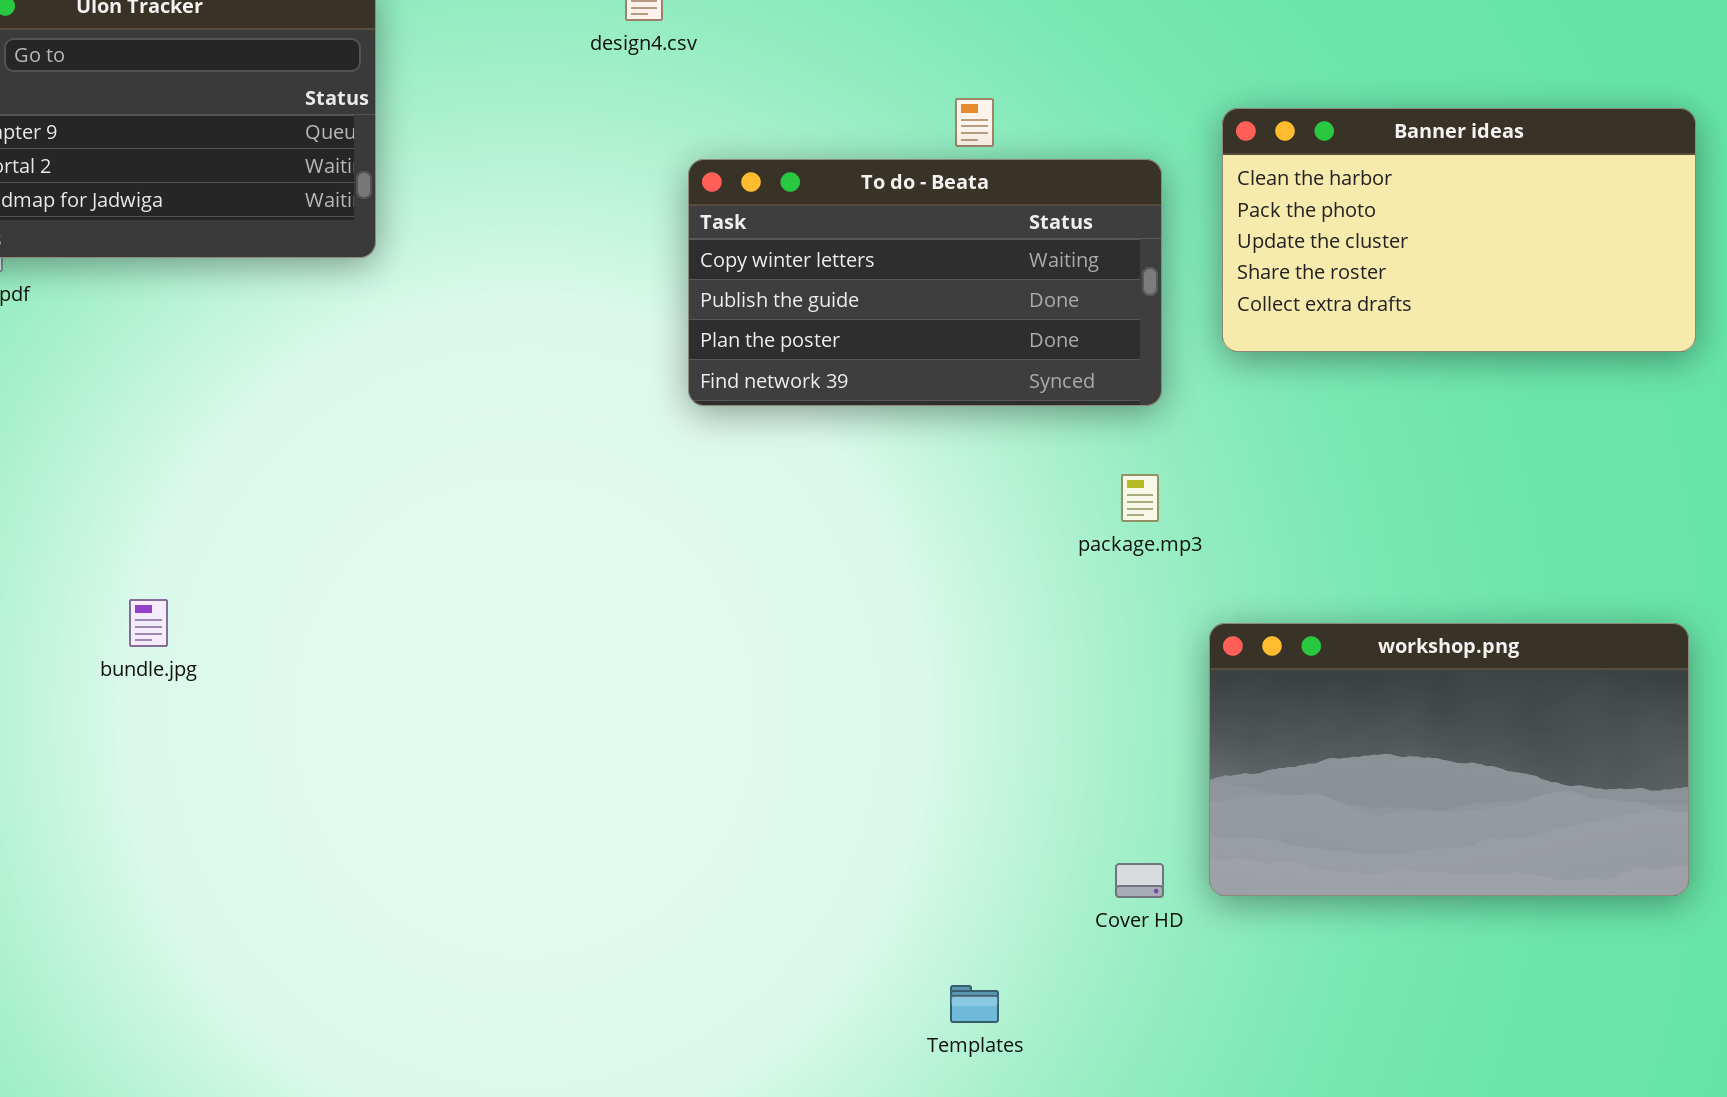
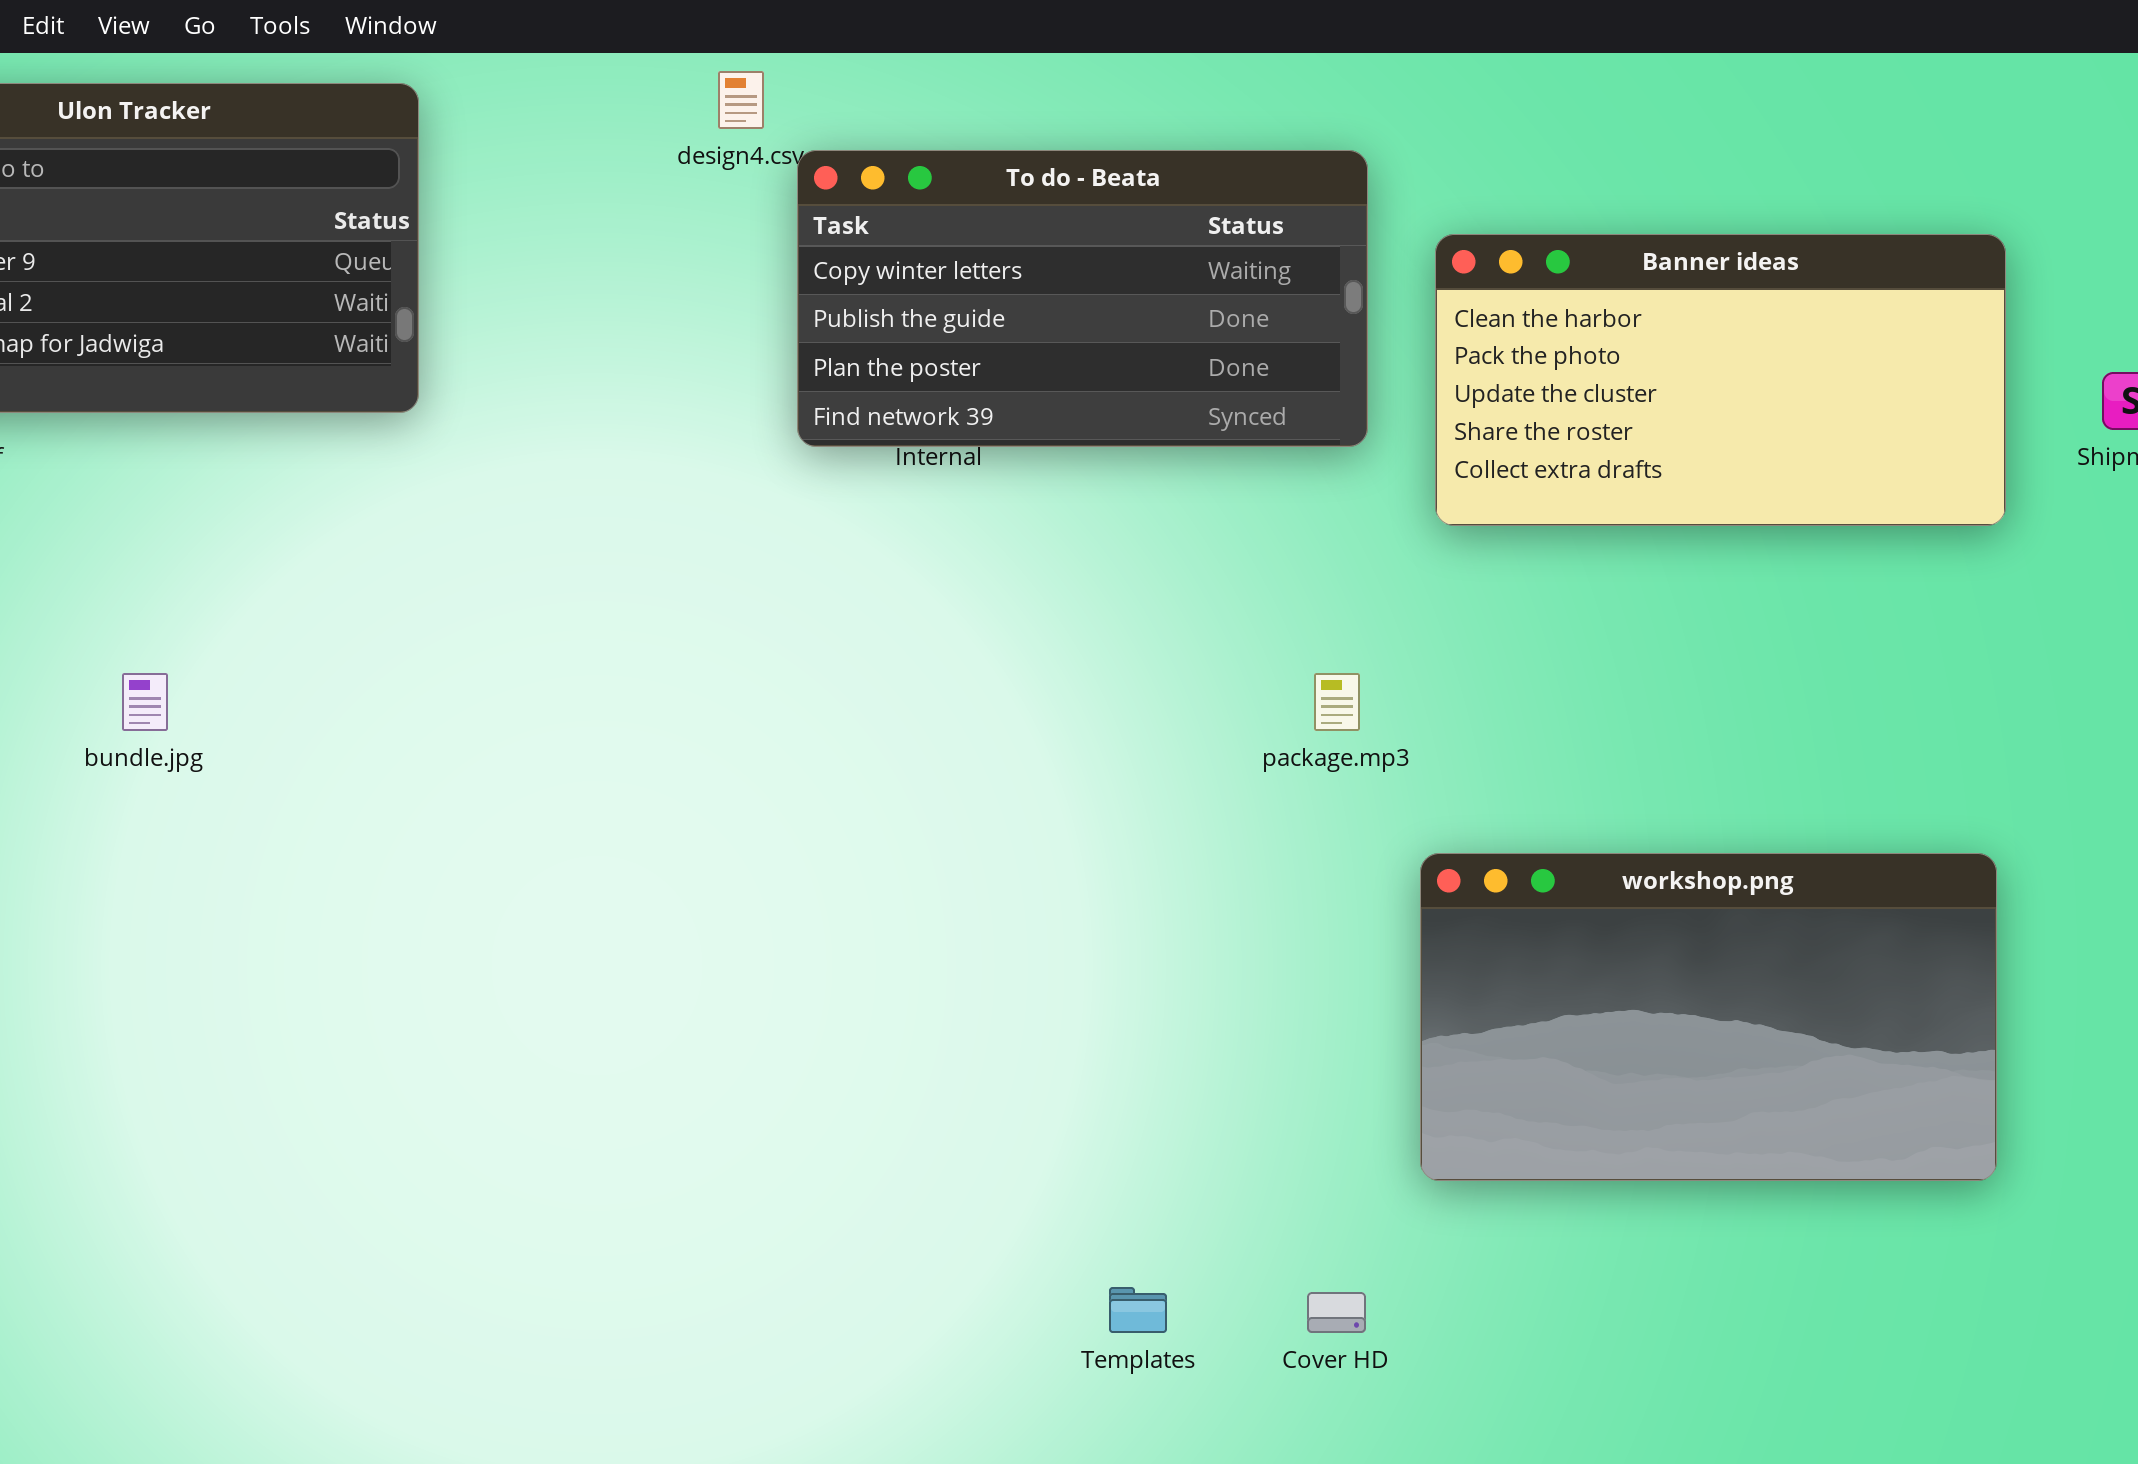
To do - Beata: [688,159,1162,406] -> [797,150,1368,447], moved
bundle.jpg: [129,599,168,647] -> [122,673,168,731], moved
Cover HD: [1115,863,1164,898] -> [1307,1292,1366,1333], moved

